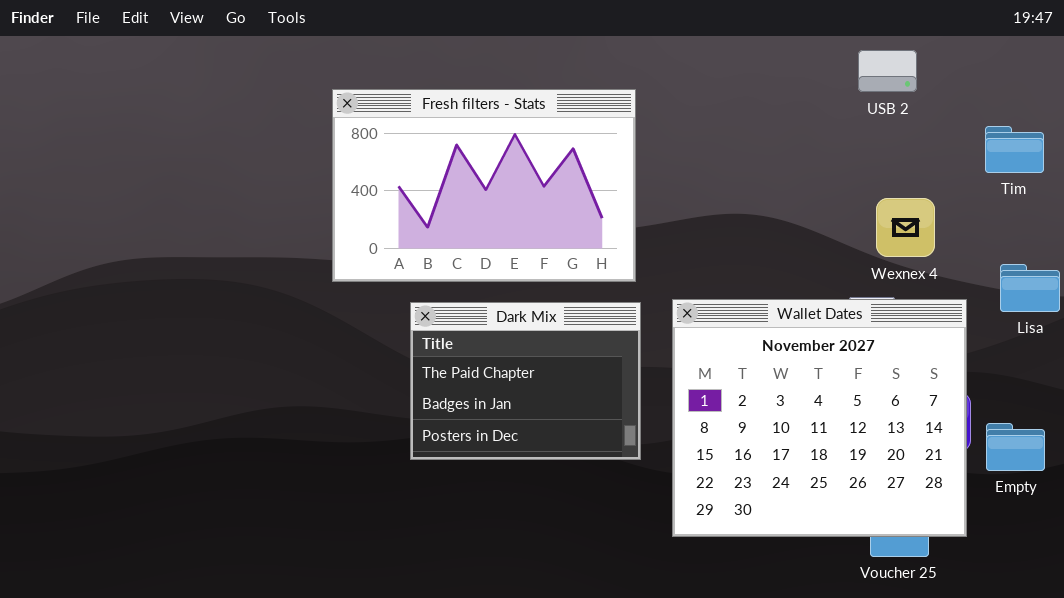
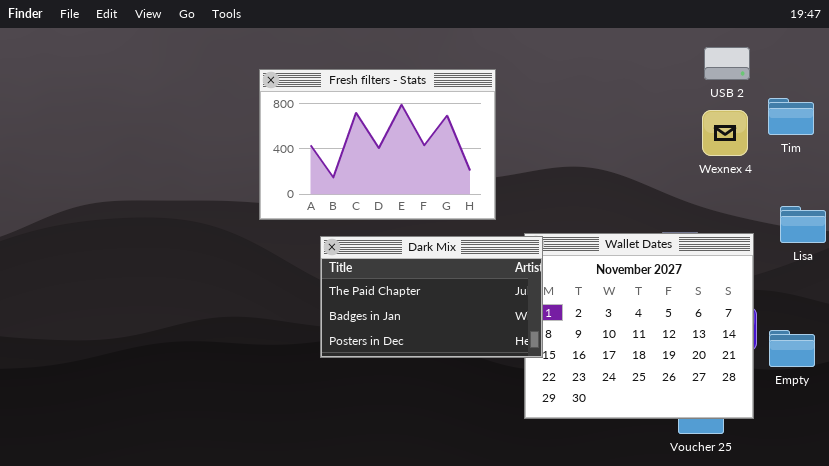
USB 2: [858,50,917,92] -> [704,47,750,80], moved
Wexnex 4: [876,198,935,257] -> [702,110,748,156], moved
Dark Mix: [410,302,641,460] -> [320,236,543,358], resized

